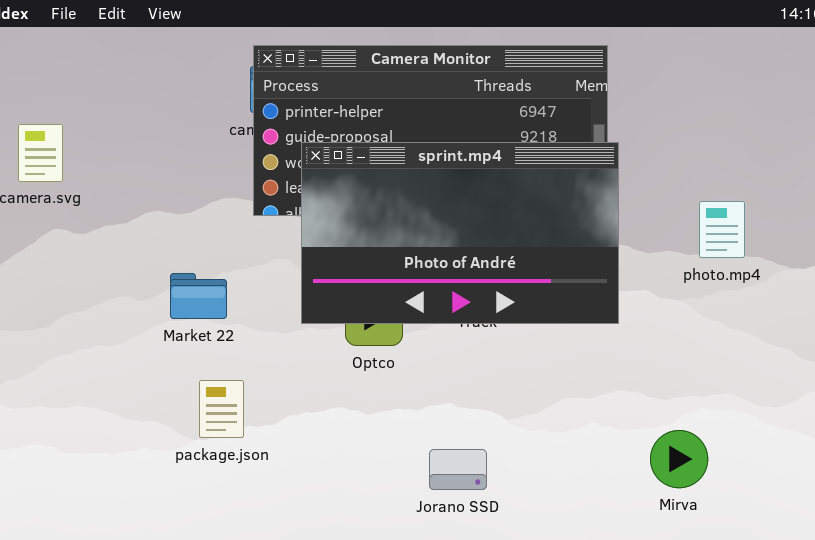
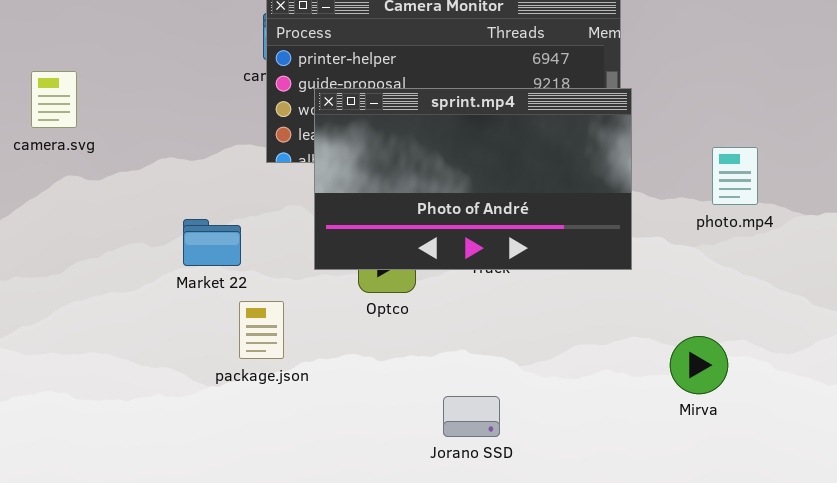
package.json: [199,380,244,438] -> [239,301,284,359], moved
Mirva: [650,430,708,488] -> [670,336,728,394], moved

